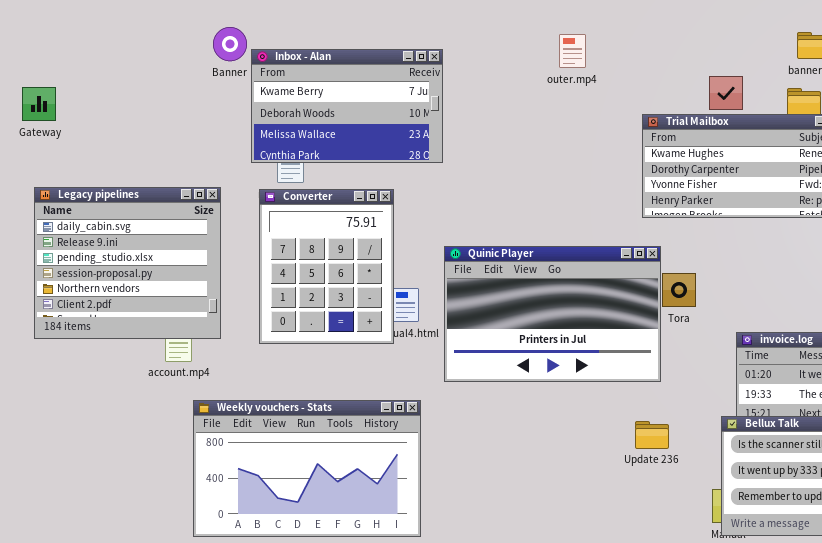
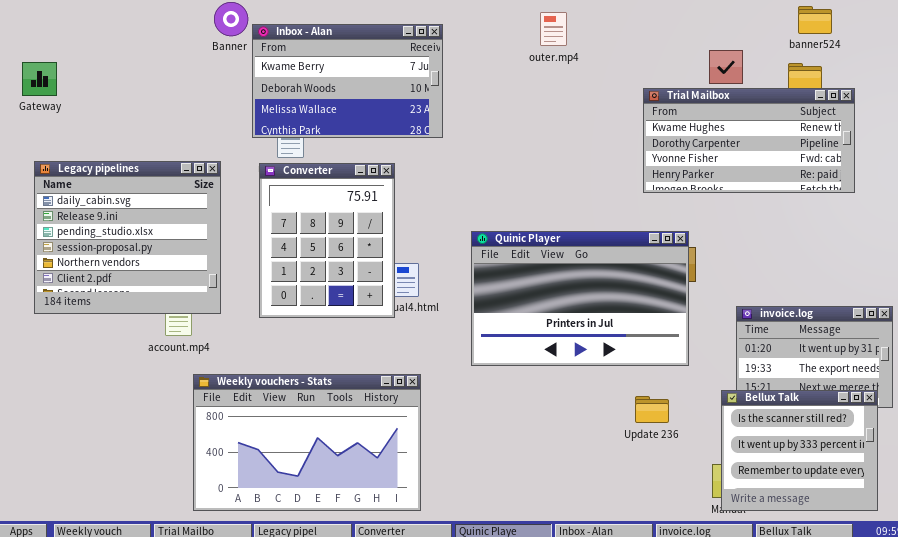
outer.mp4: [559,34,586,68] -> [540,12,567,46], moved
Quinic Player: [444,246,661,382] -> [471,231,689,366], moved

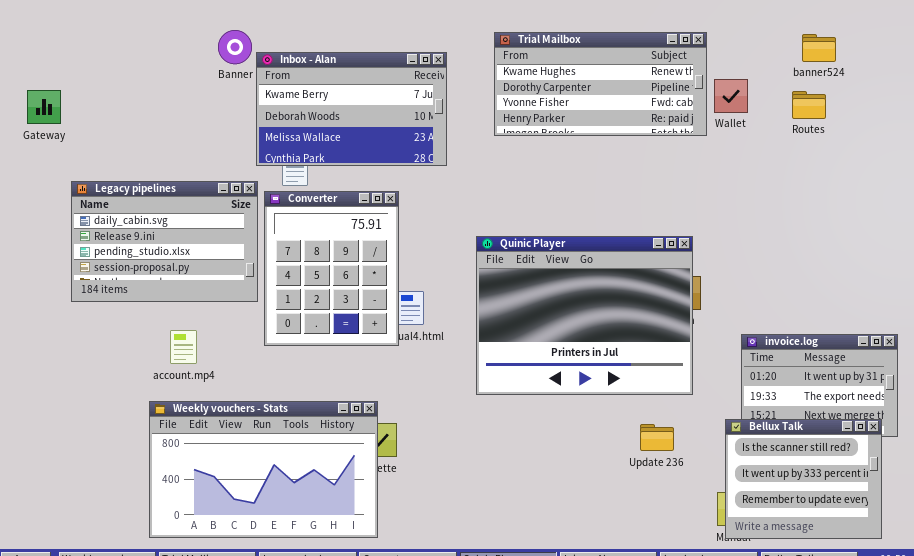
Trial Mailbox: [643,88,855,193] -> [494,32,707,136], moved
Legacy pipelines: [34,161,221,314] -> [71,181,258,302], moved, resized
Quinic Player: [471,231,689,366] -> [476,236,693,395], resized
Weekly vouchers - Stats: [193,374,421,511] -> [149,401,378,538], moved

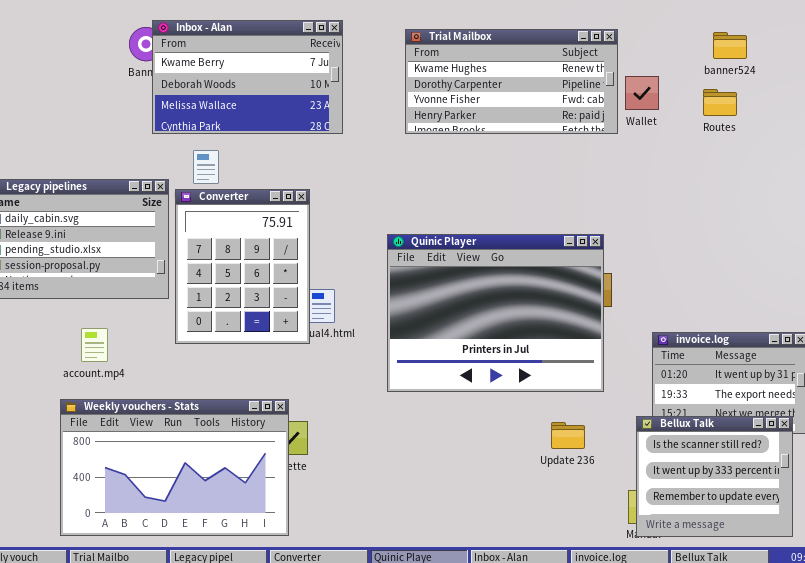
Inbox - Alan: [256,52,447,166] -> [152,20,343,134], moved

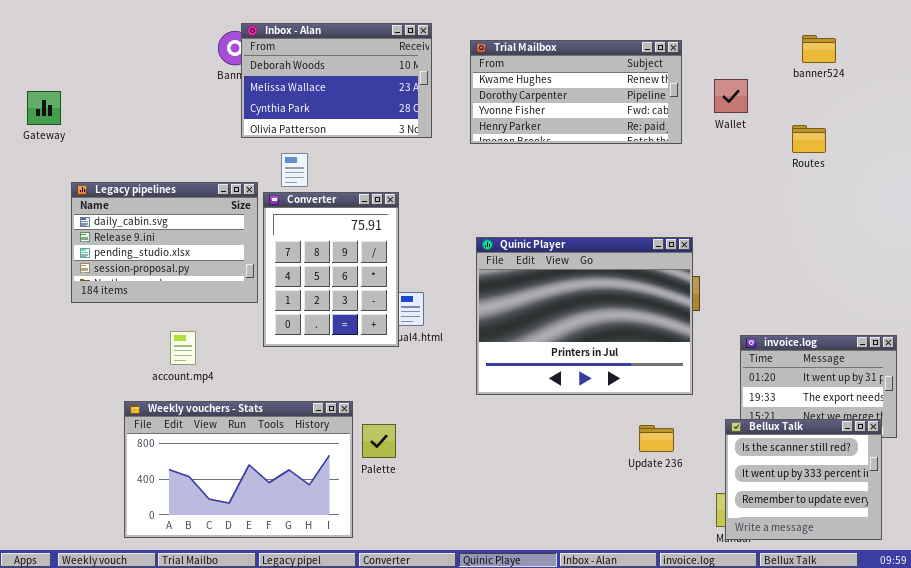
Inbox - Alan: [152,20,343,134] -> [241,23,432,138], scrolled down 1 row
Trial Mailbox: [405,29,618,134] -> [470,40,682,144], moved
Routes: [703,89,737,116] -> [792,125,826,153], moved
Weekly vouchers - Stats: [60,399,289,536] -> [124,401,353,538], moved

